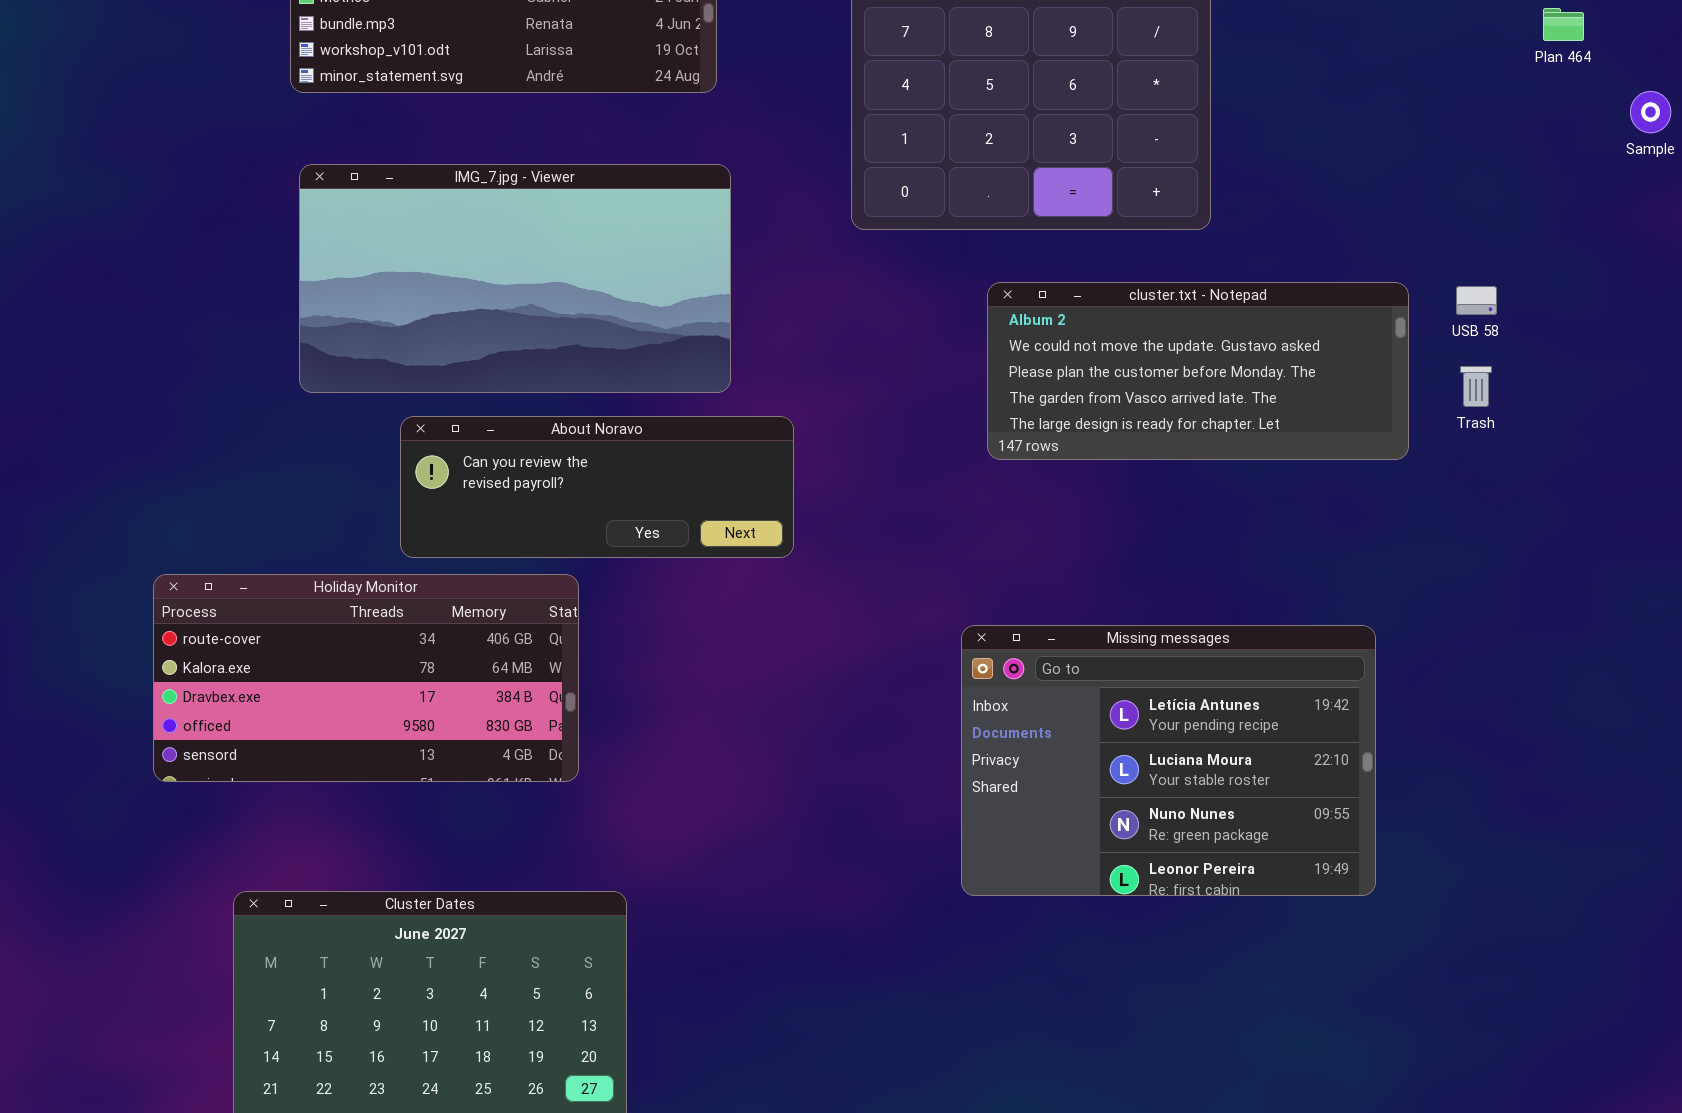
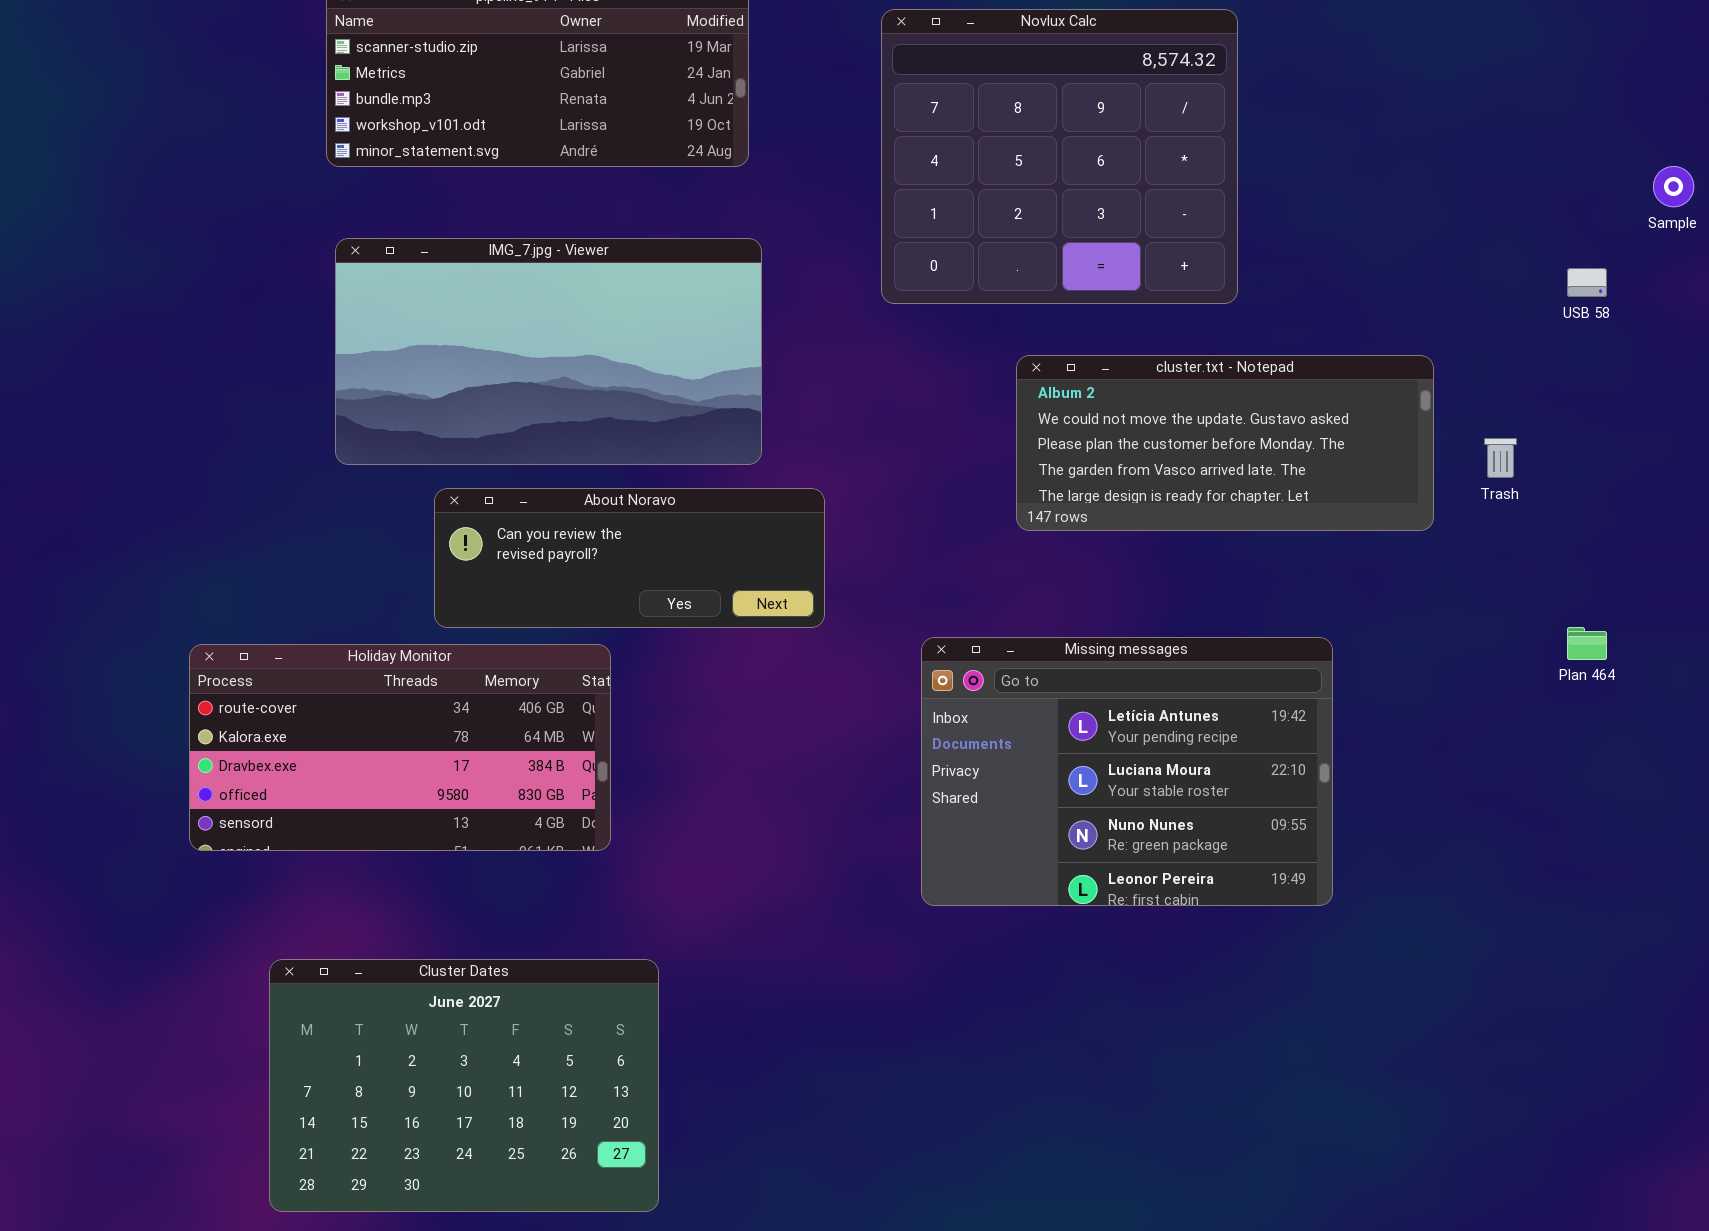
Plan 464: [1543,8,1584,41] -> [1567,627,1607,660], moved
USB 58: [1456,286,1497,315] -> [1567,268,1607,297], moved
Missing messages: [961,625,1376,896] -> [921,637,1333,906], moved

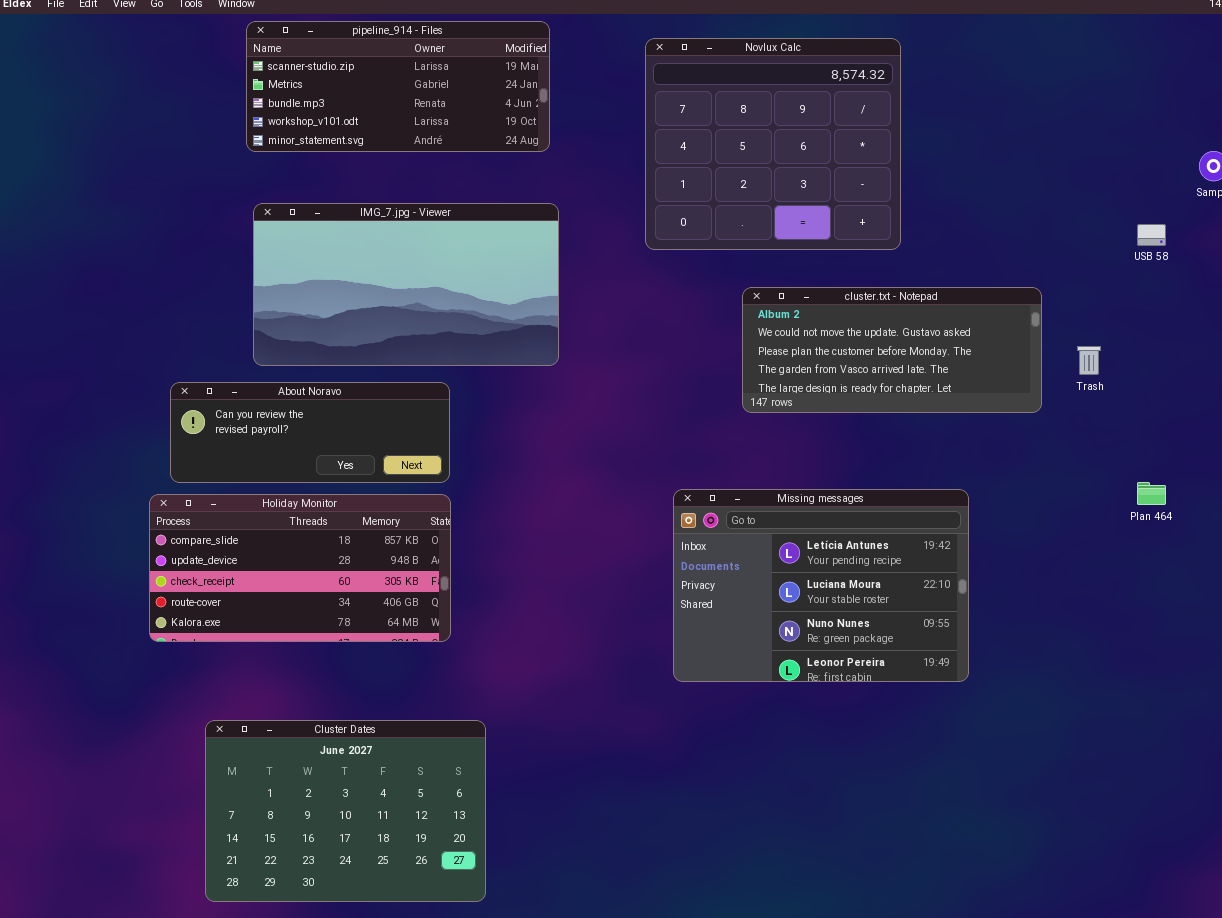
About Noravo: [434,488,825,628] -> [170,382,450,483], moved
Holiday Monitor: [189,644,611,851] -> [149,494,451,642], scrolled up 3 rows

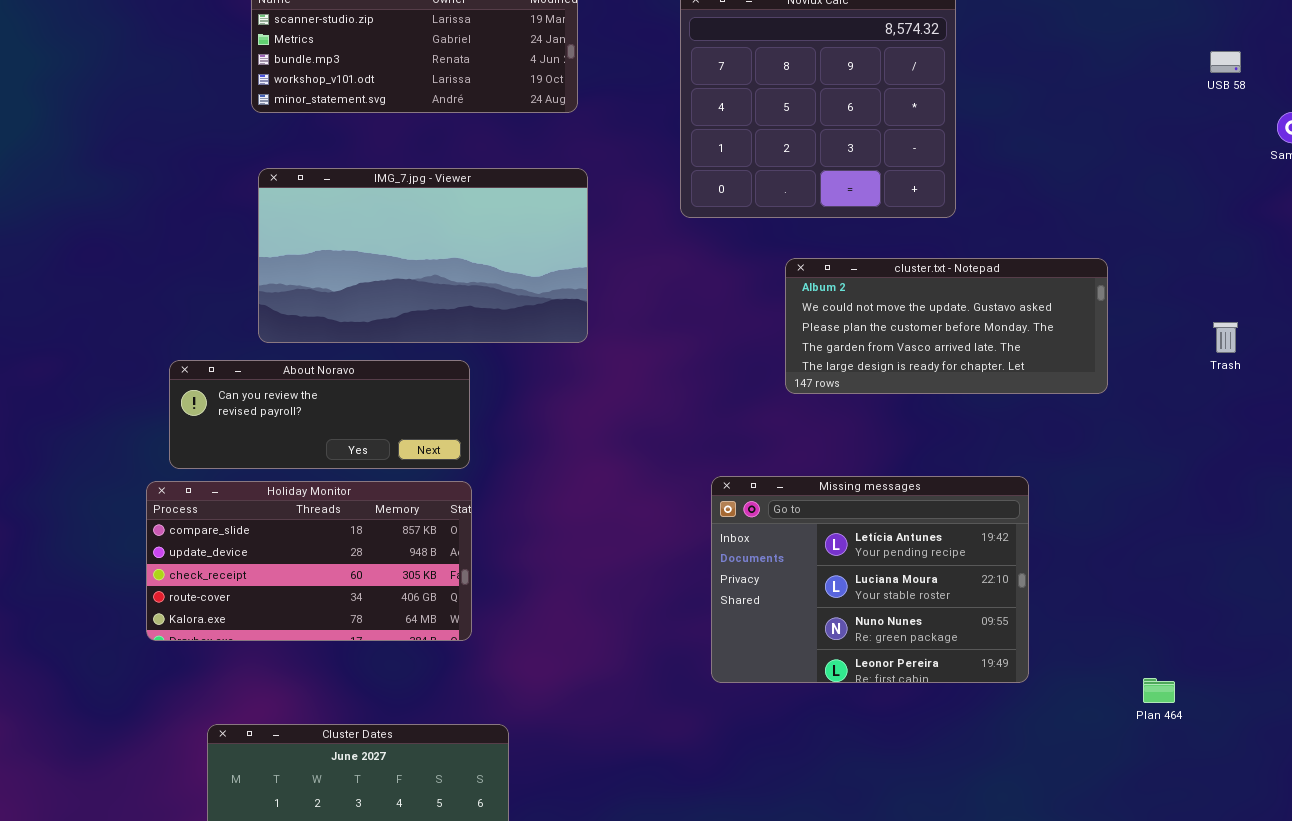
USB 58: [1137,224,1166,246] -> [1210,51,1241,73], moved
Trash: [1077,346,1101,375] -> [1213,322,1238,353], moved
Plan 464: [1137,482,1166,505] -> [1143,678,1175,703], moved

